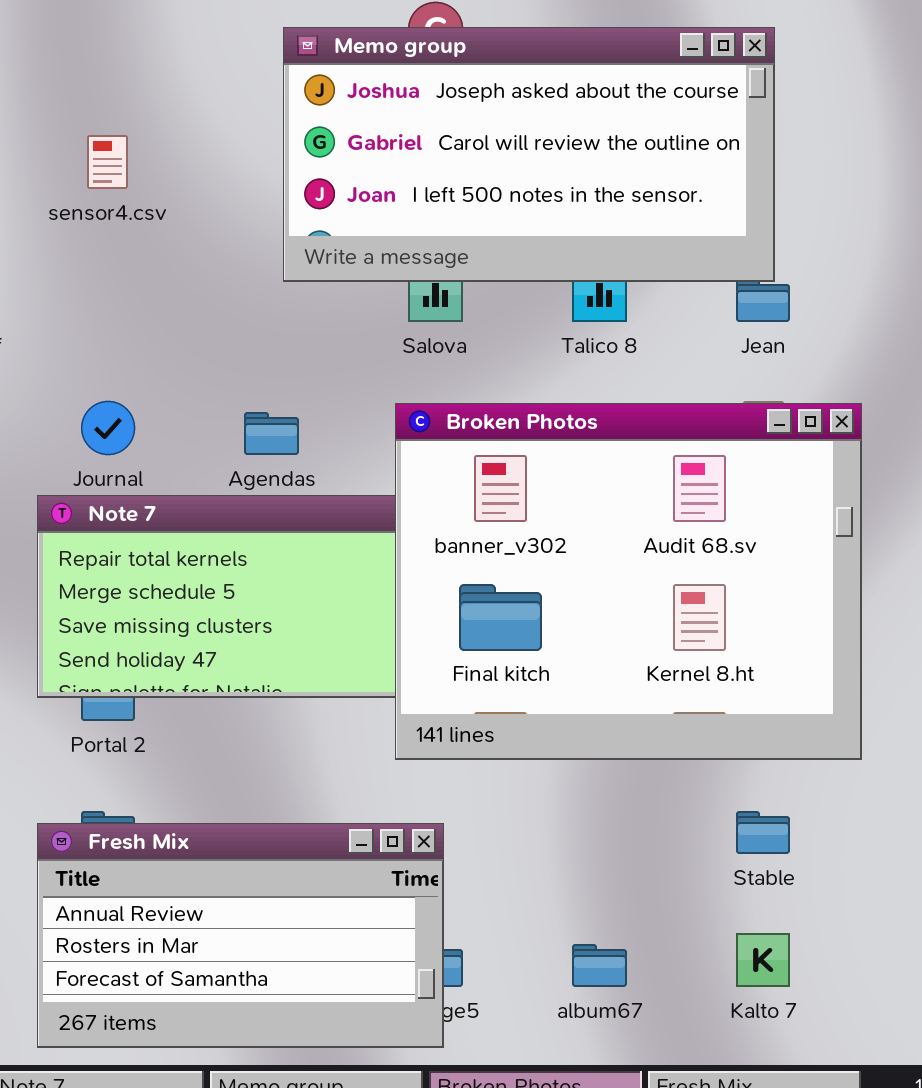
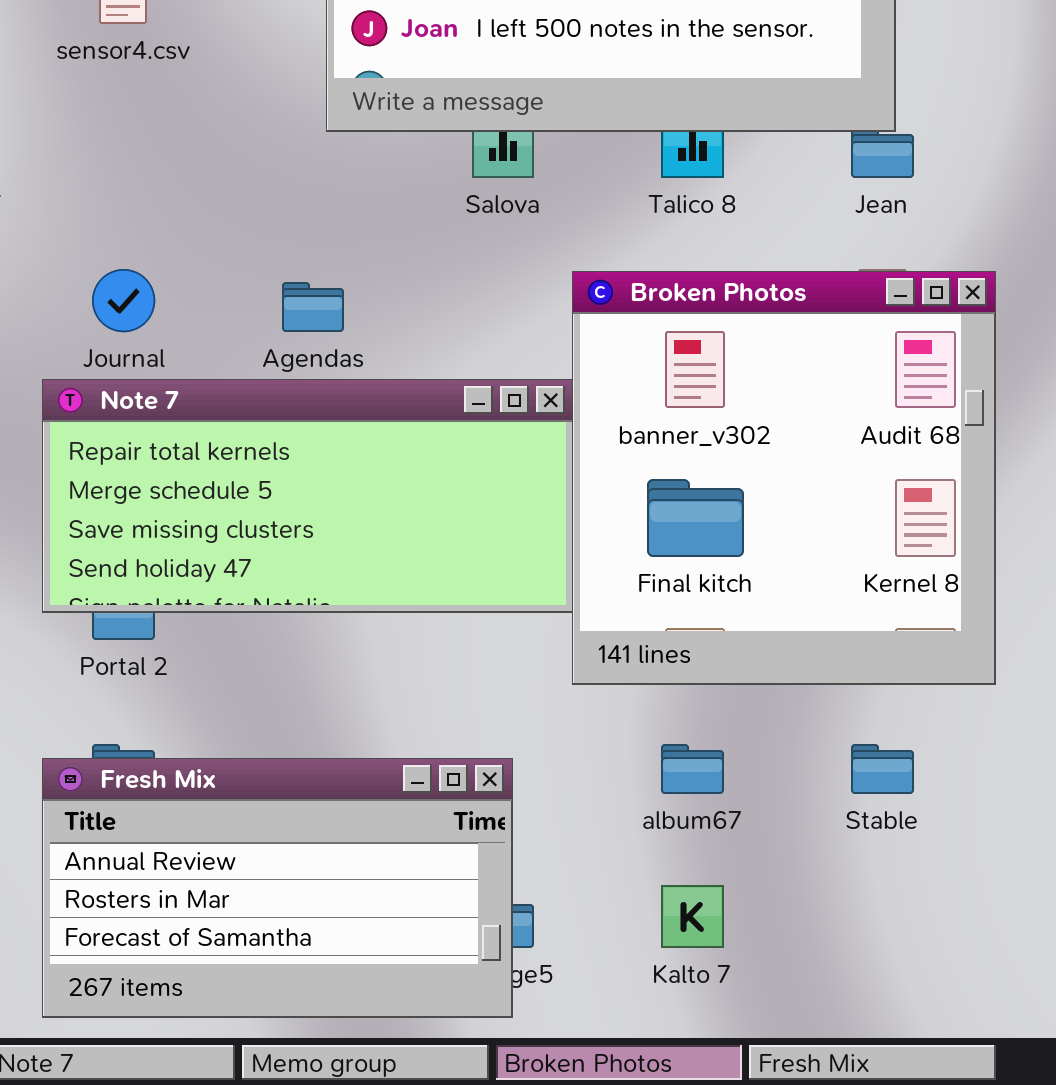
Broken Photos: [395,403,862,760] -> [572,271,996,685], resized
Kalto 7: [736,933,790,987] -> [661,885,724,948], moved
album67: [572,944,627,987] -> [661,744,724,794], moved

